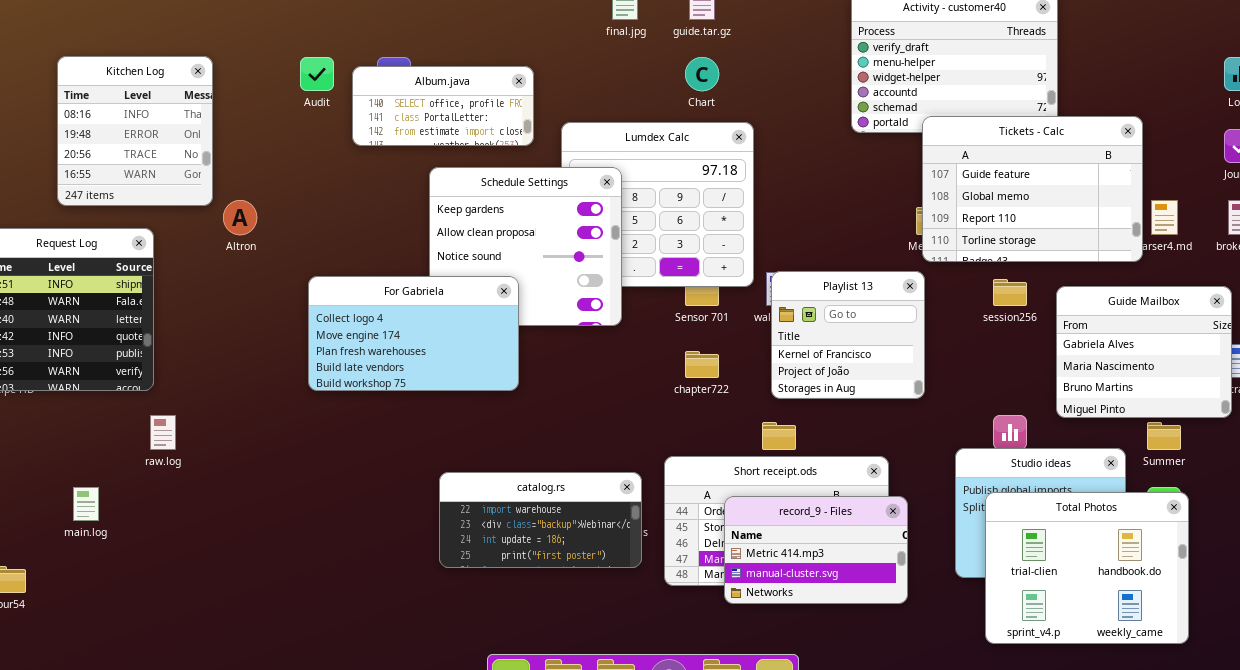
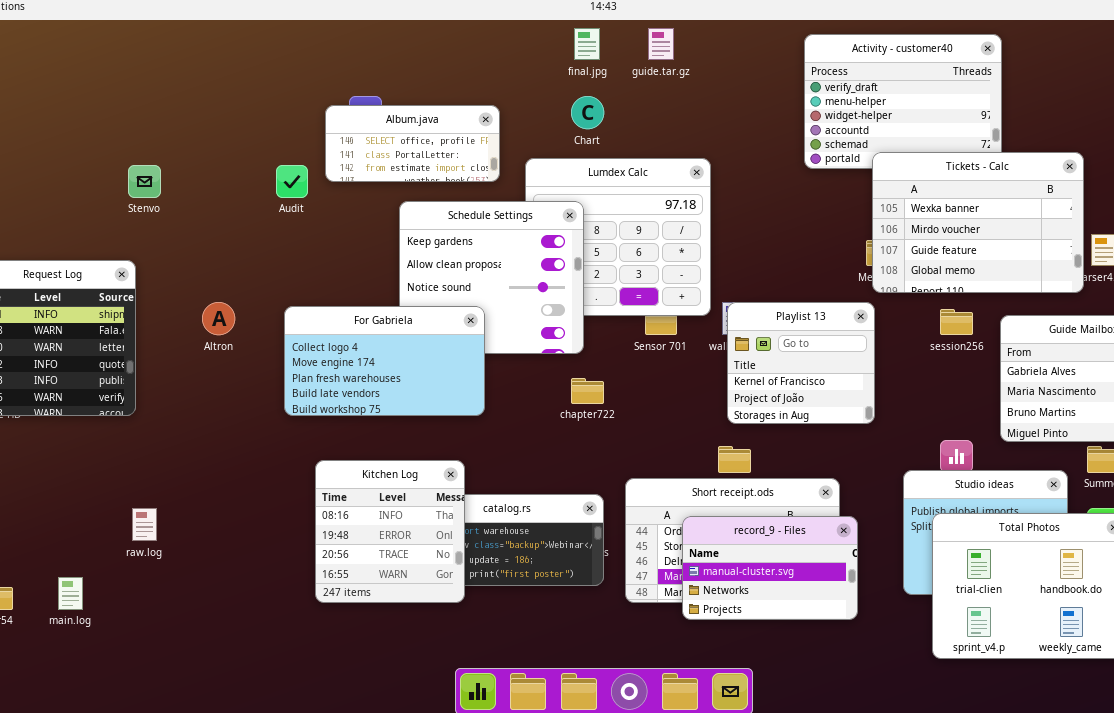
Kitchen Log: [57,56,213,206] -> [315,460,465,603], moved
Audit: [300,57,334,91] -> [276,165,308,198], moved
Chart: [685,57,719,91] -> [571,96,604,129], moved
Tickets - Calc: [922,116,1143,262] -> [872,152,1084,293], scrolled up 2 rows
Altron: [223,200,257,235] -> [202,302,235,335], moved
chapter722: [685,351,719,378] -> [571,378,604,404], moved
raw.log: [150,415,176,450] -> [132,508,157,541], moved
main.log: [73,487,99,521] -> [58,577,83,610], moved
record_9 - Files: [724,496,908,604] -> [682,516,858,620], scrolled down 1 row

